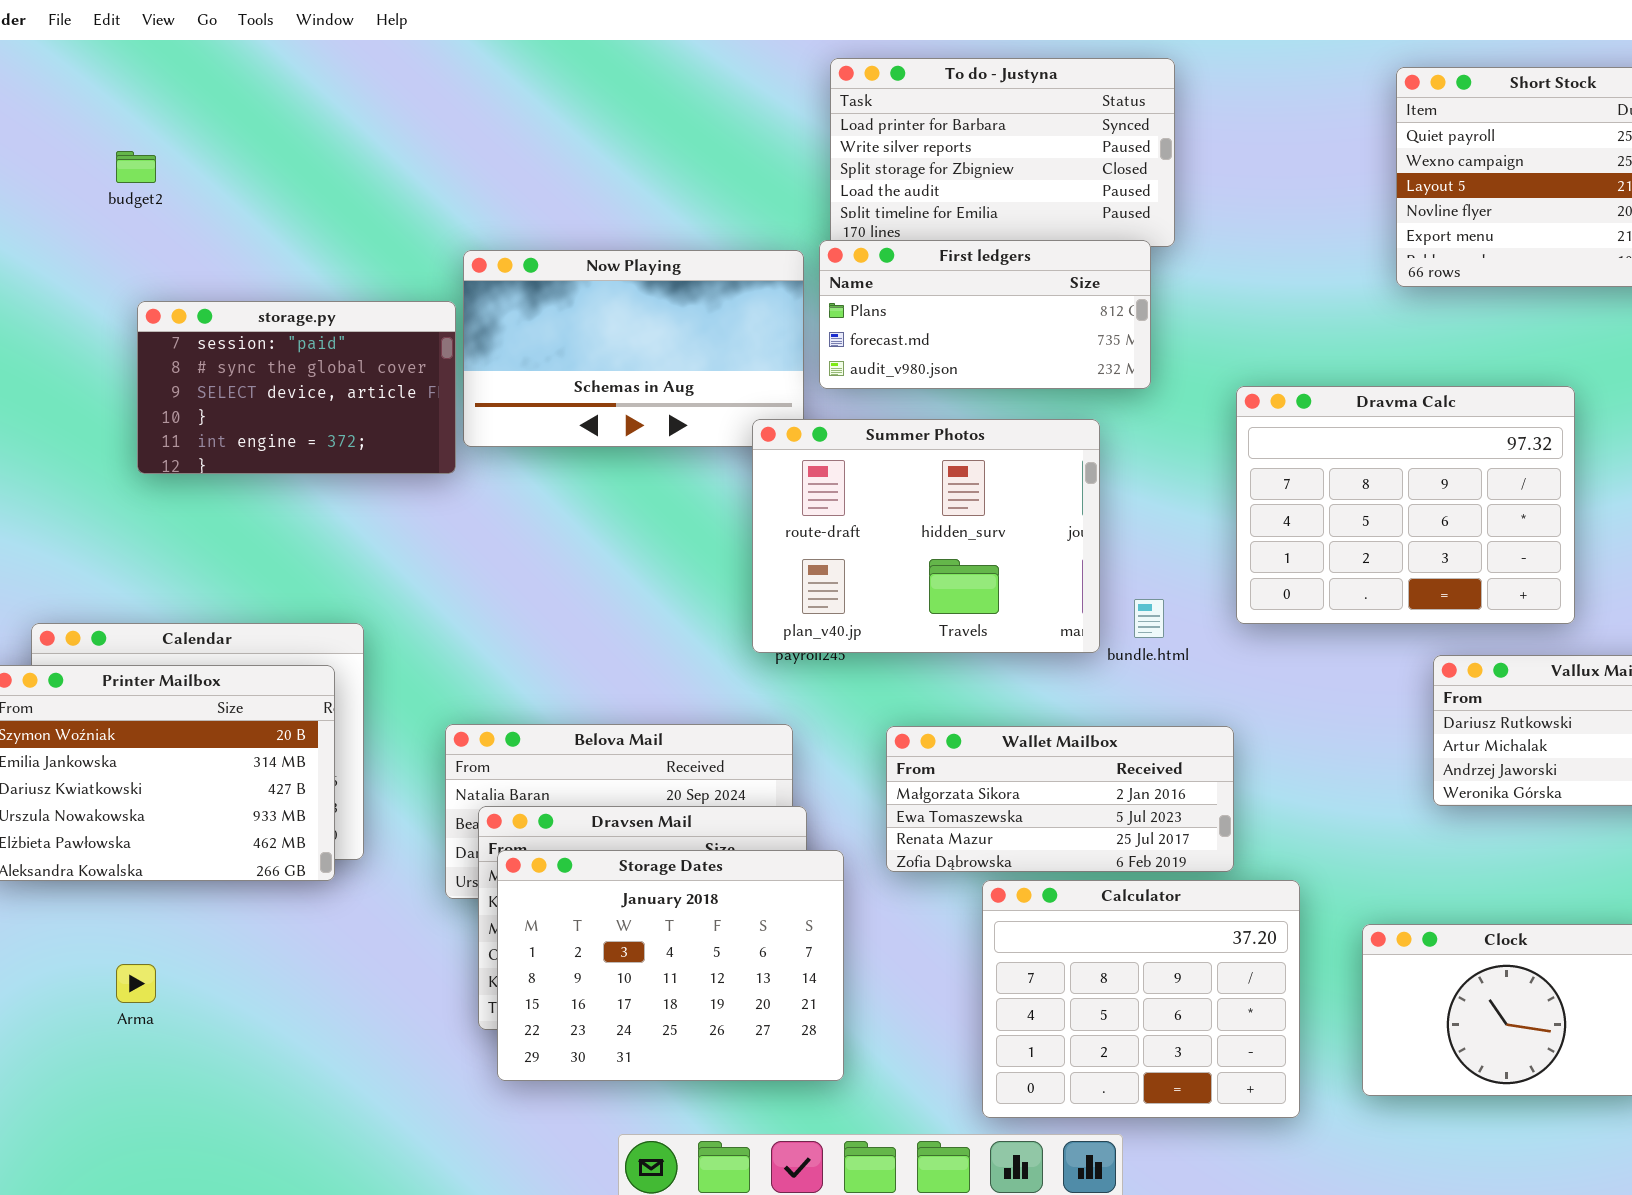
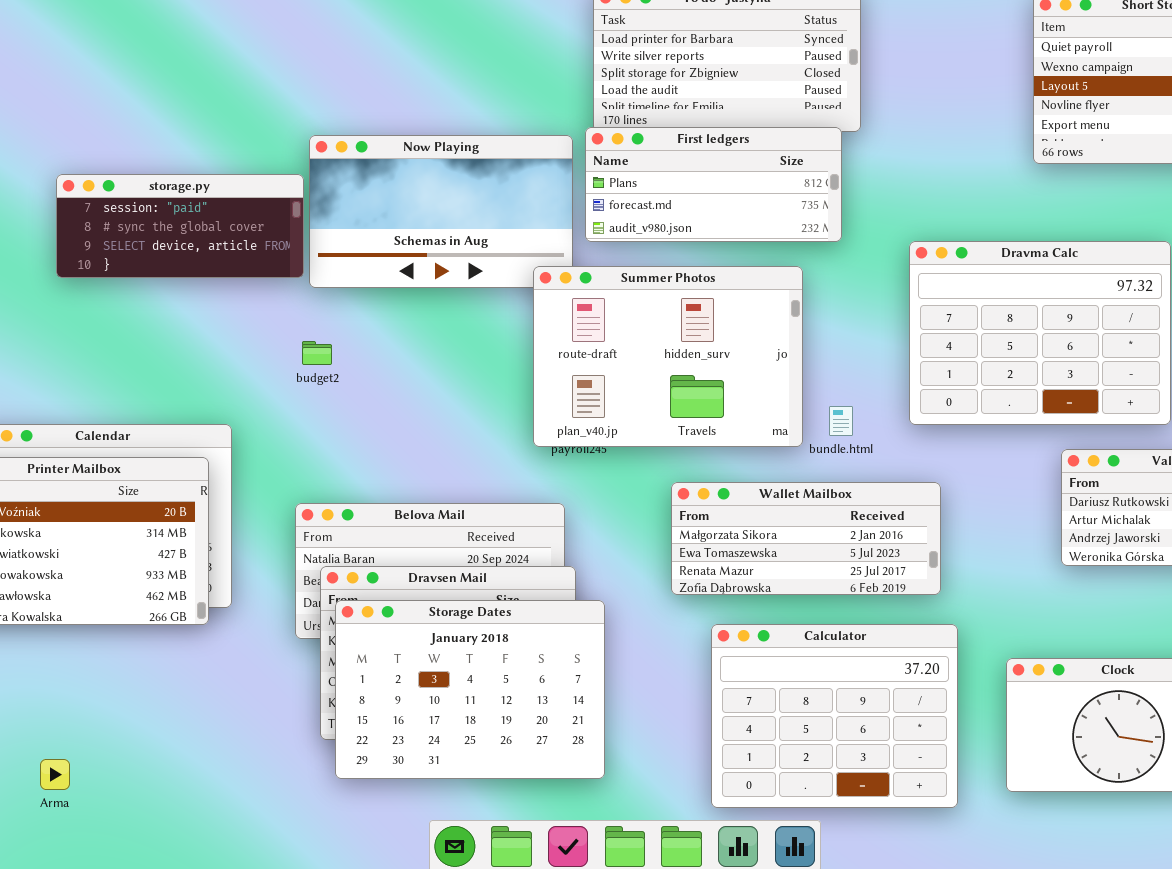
budget2: [116,151,156,183] -> [302,341,332,365], moved
storage.py: [137,301,456,474] -> [56,174,304,278], resized
Wallet Mailbox: [886,726,1234,872] -> [671,482,941,595], moved
Arma: [116,964,156,1003] -> [40,759,70,790], moved

